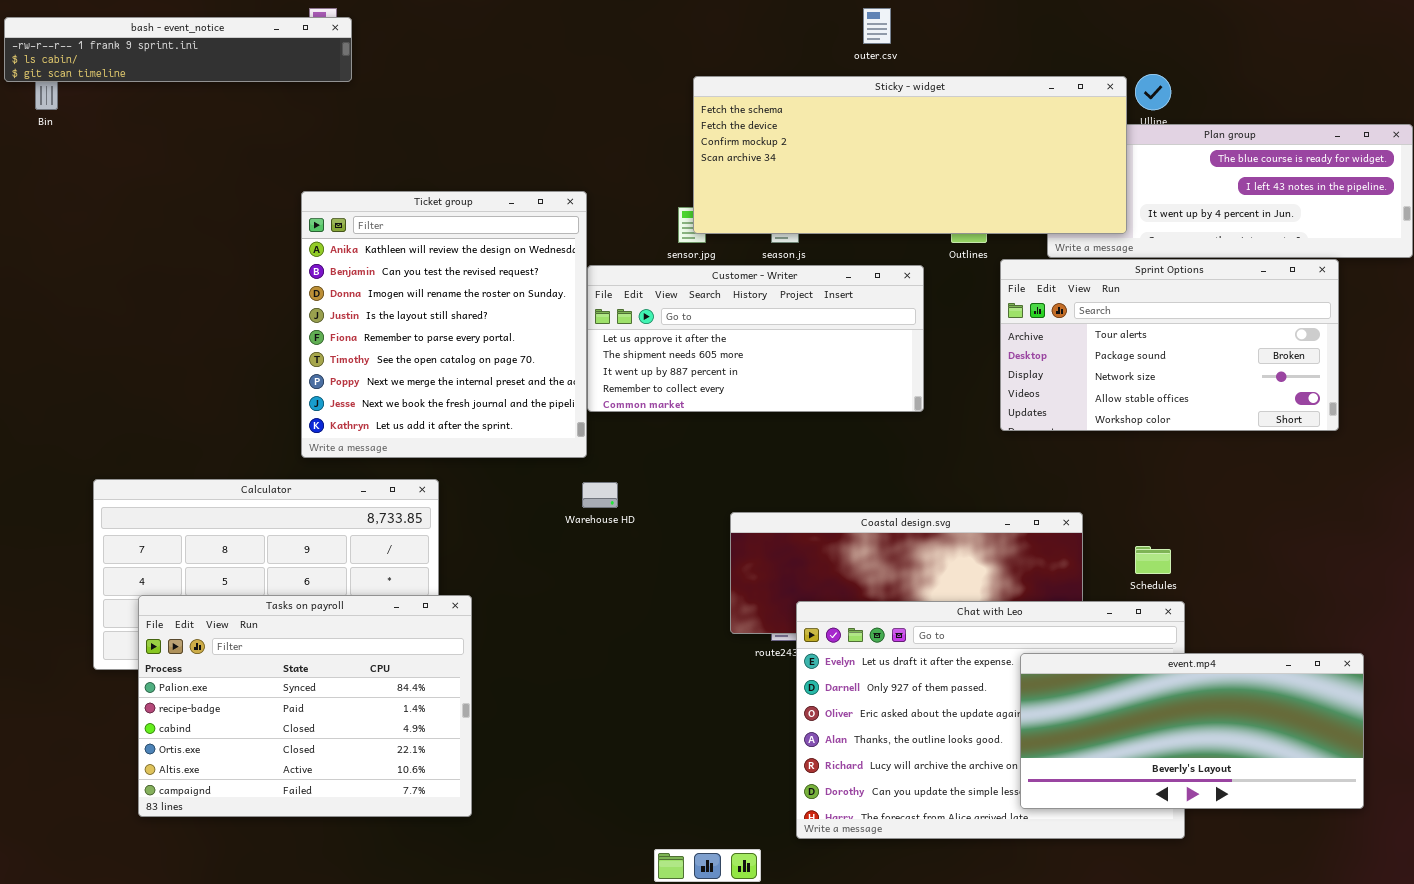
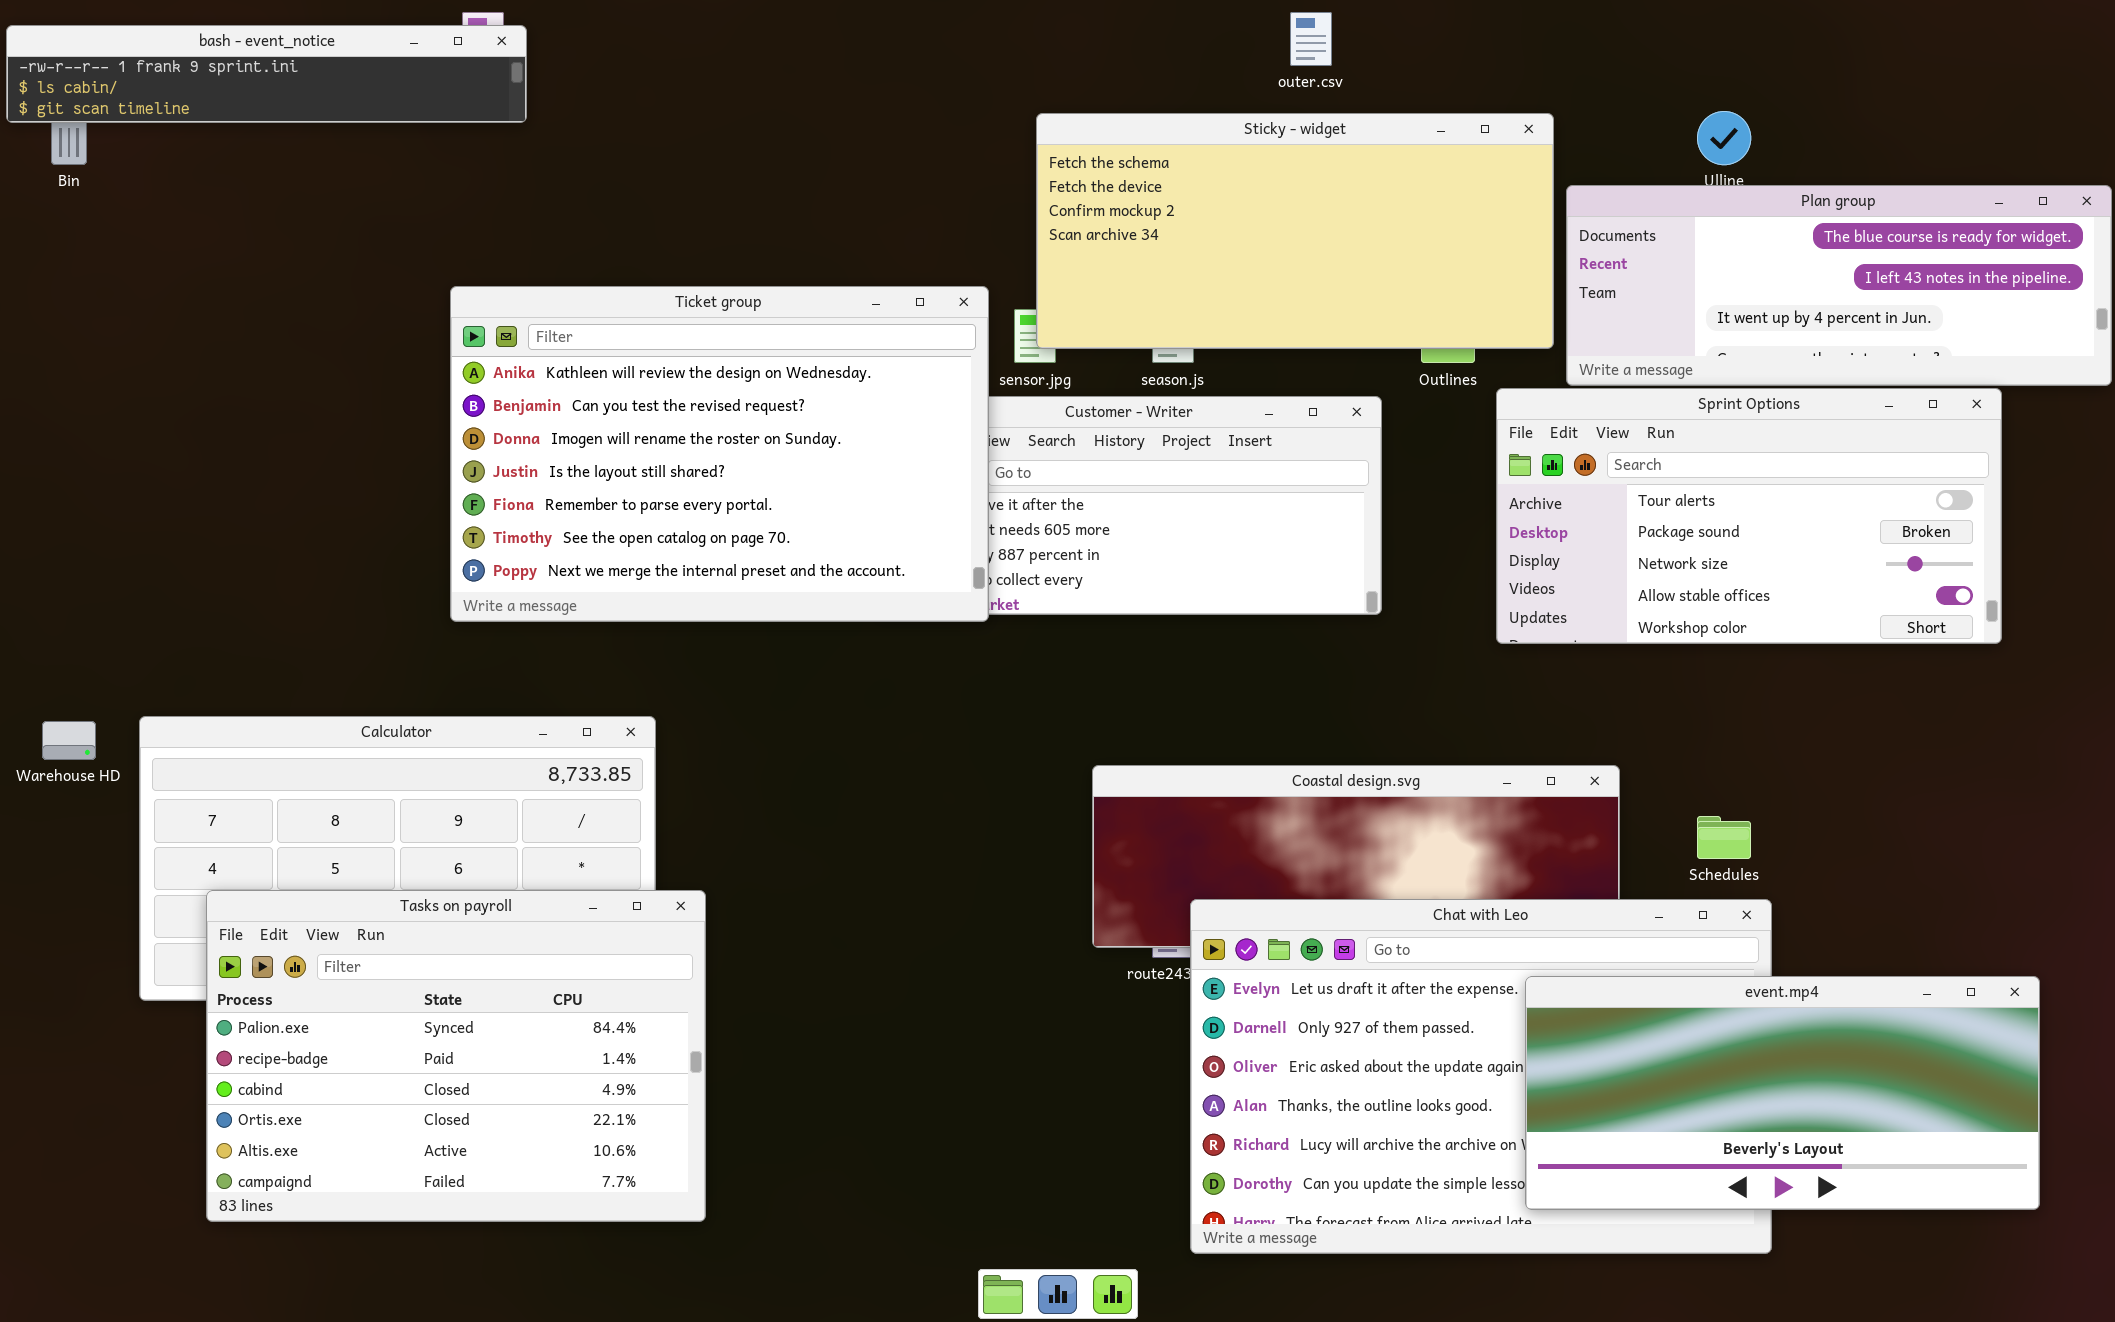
Sticky - widget: [693,76,1127,234] -> [1036,113,1554,349], resized
Ticket group: [301,191,587,458] -> [450,286,989,622], resized
Warehouse HD: [582,482,618,508] -> [42,721,96,760], moved

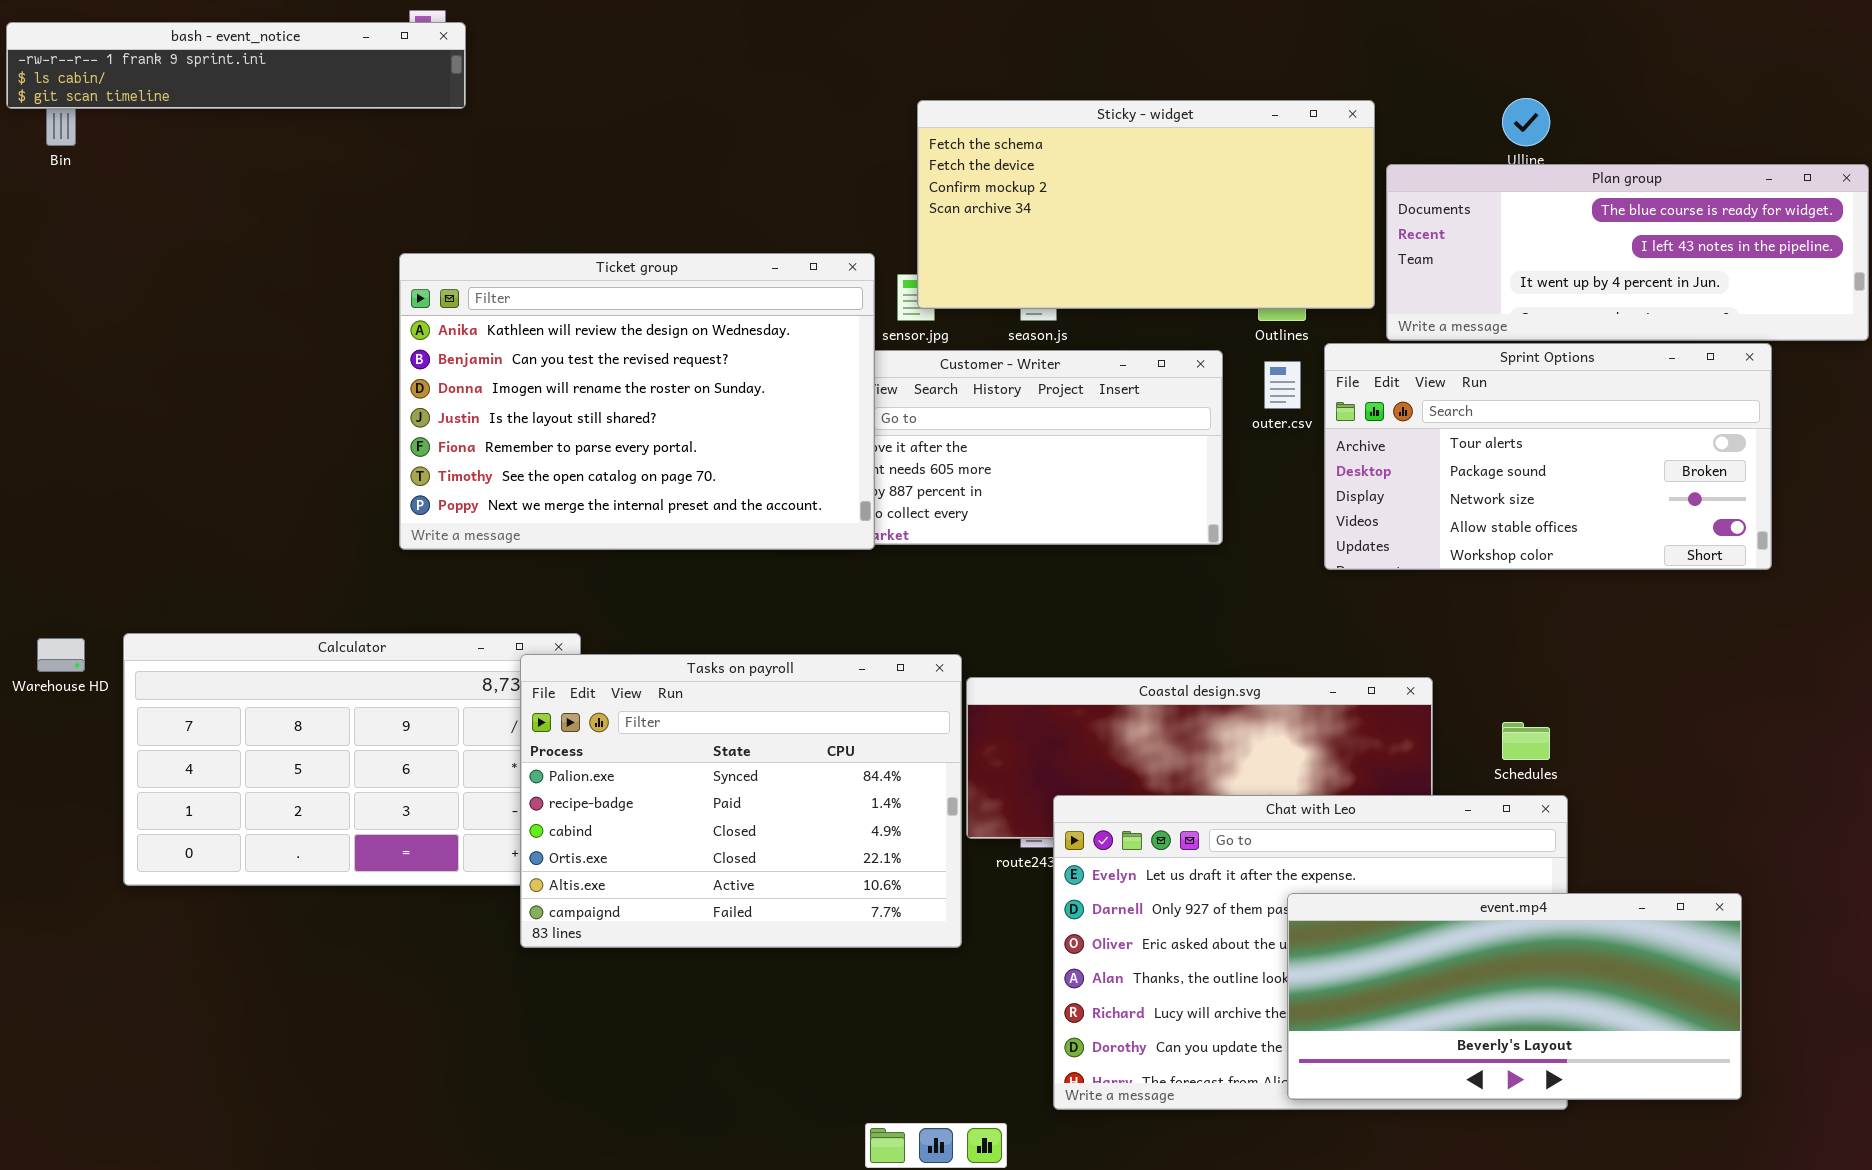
outer.csv: [1290,12,1332,66] -> [1264,361,1301,409], moved
Tasks on payroll: [206,890,706,1222] -> [520,654,962,948], moved
event.mp4: [1525,976,2040,1210] -> [1287,893,1742,1100], moved

